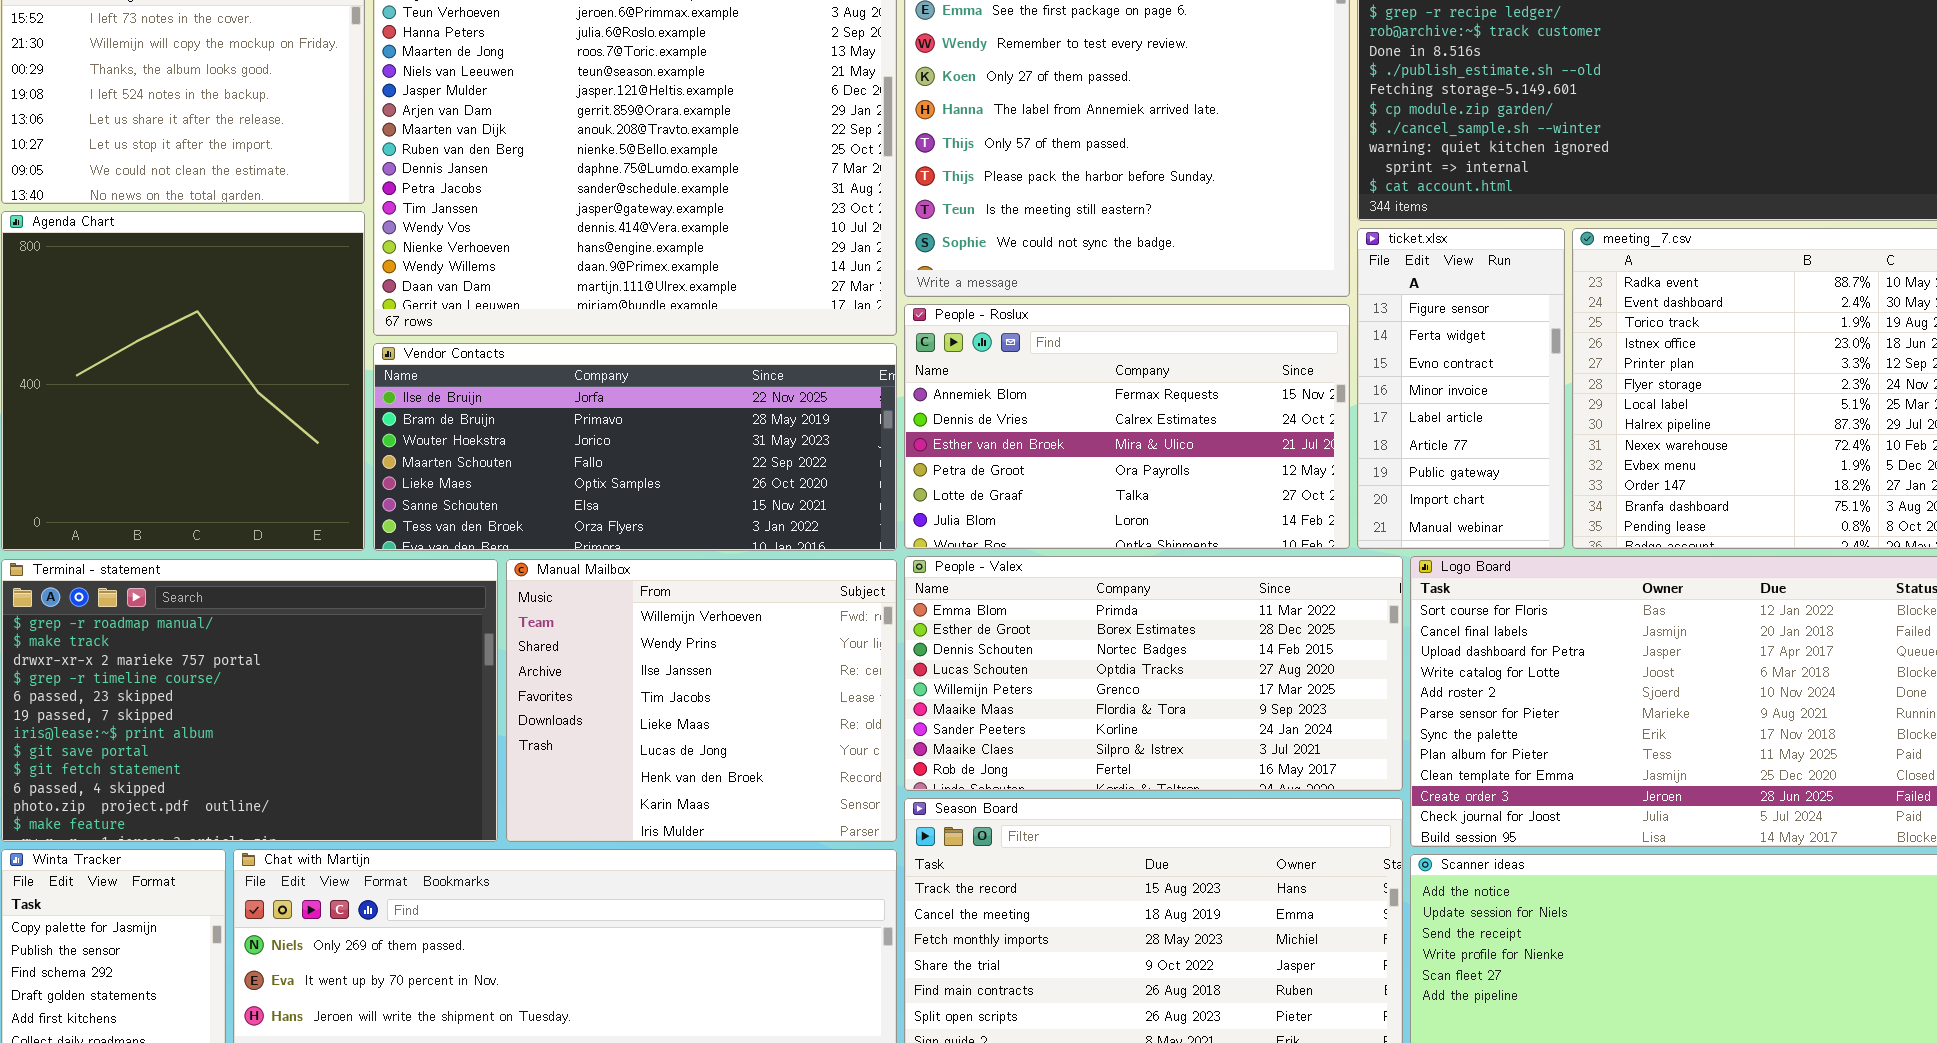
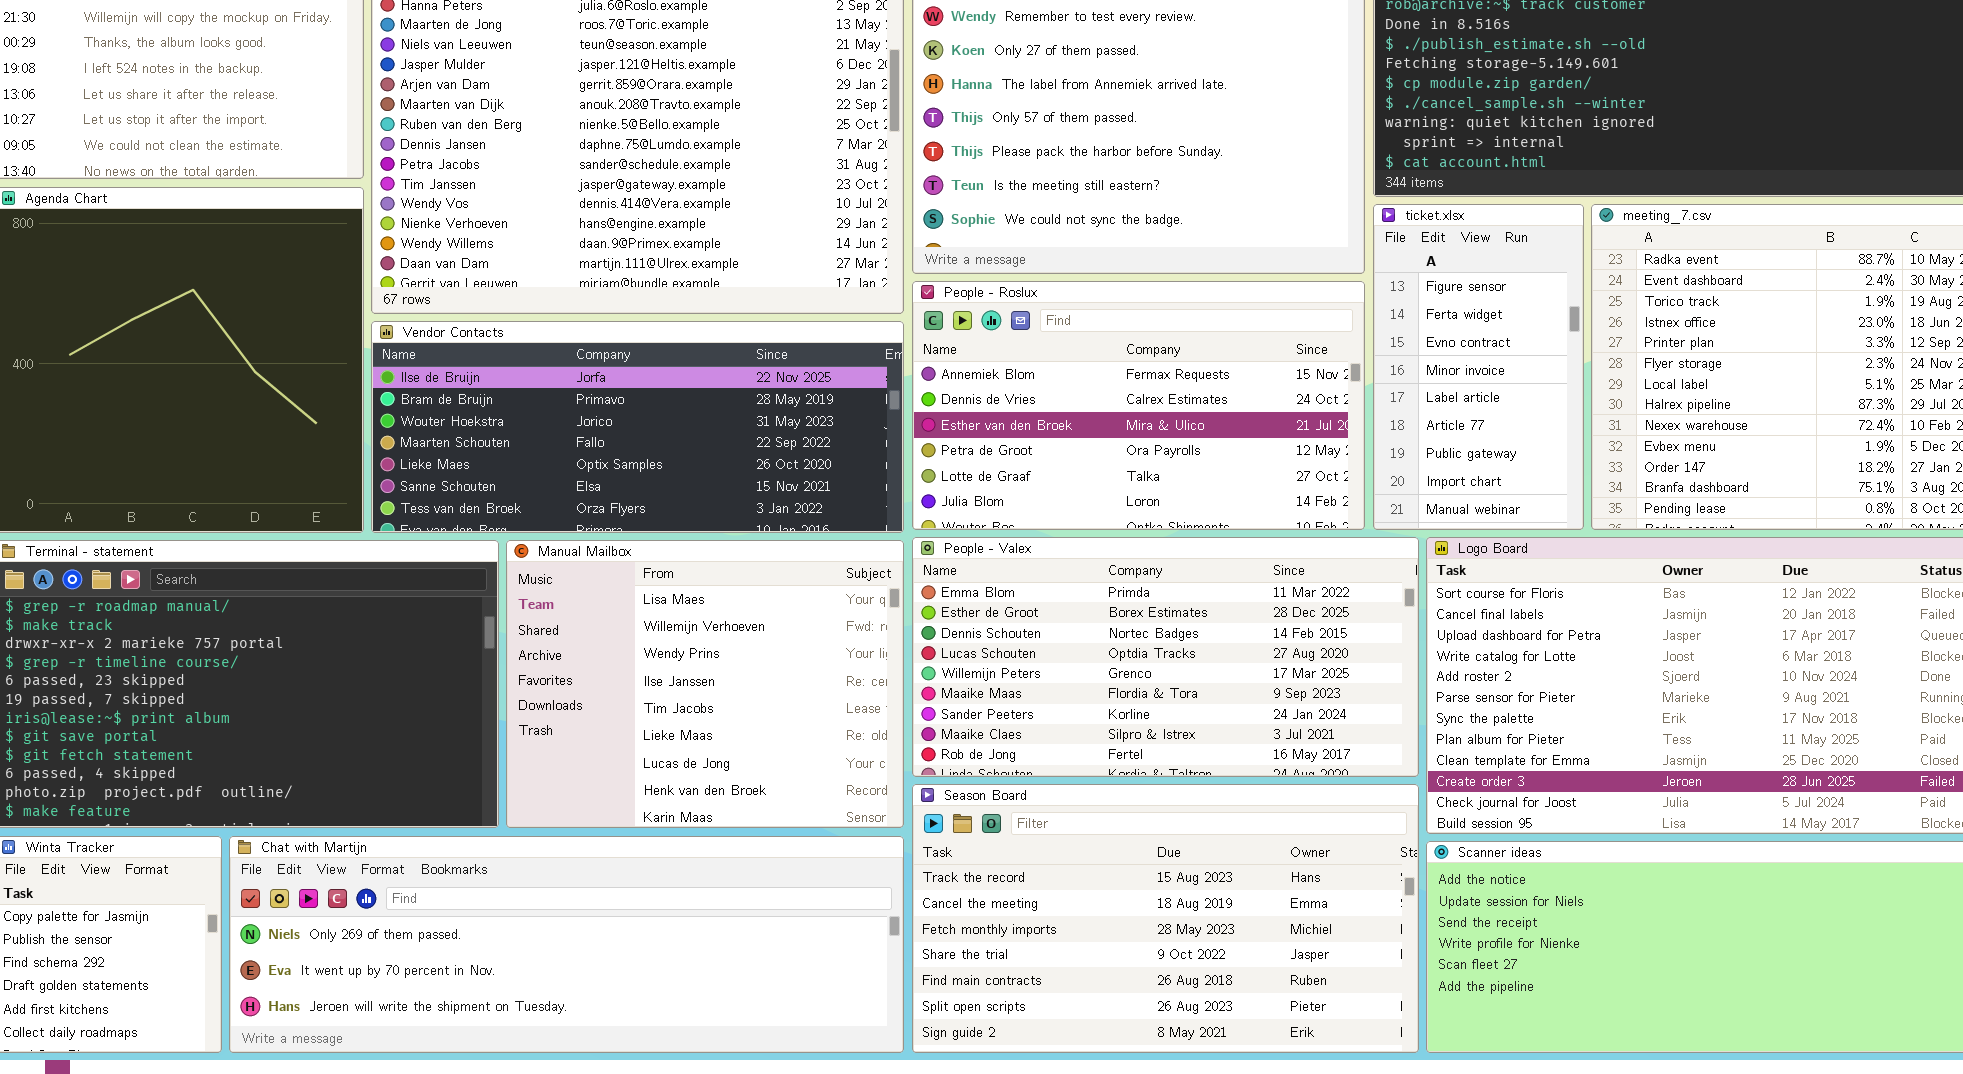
Manual Mailbox: [506,559,897,842] -> [506,540,904,828], scrolled up 1 row

